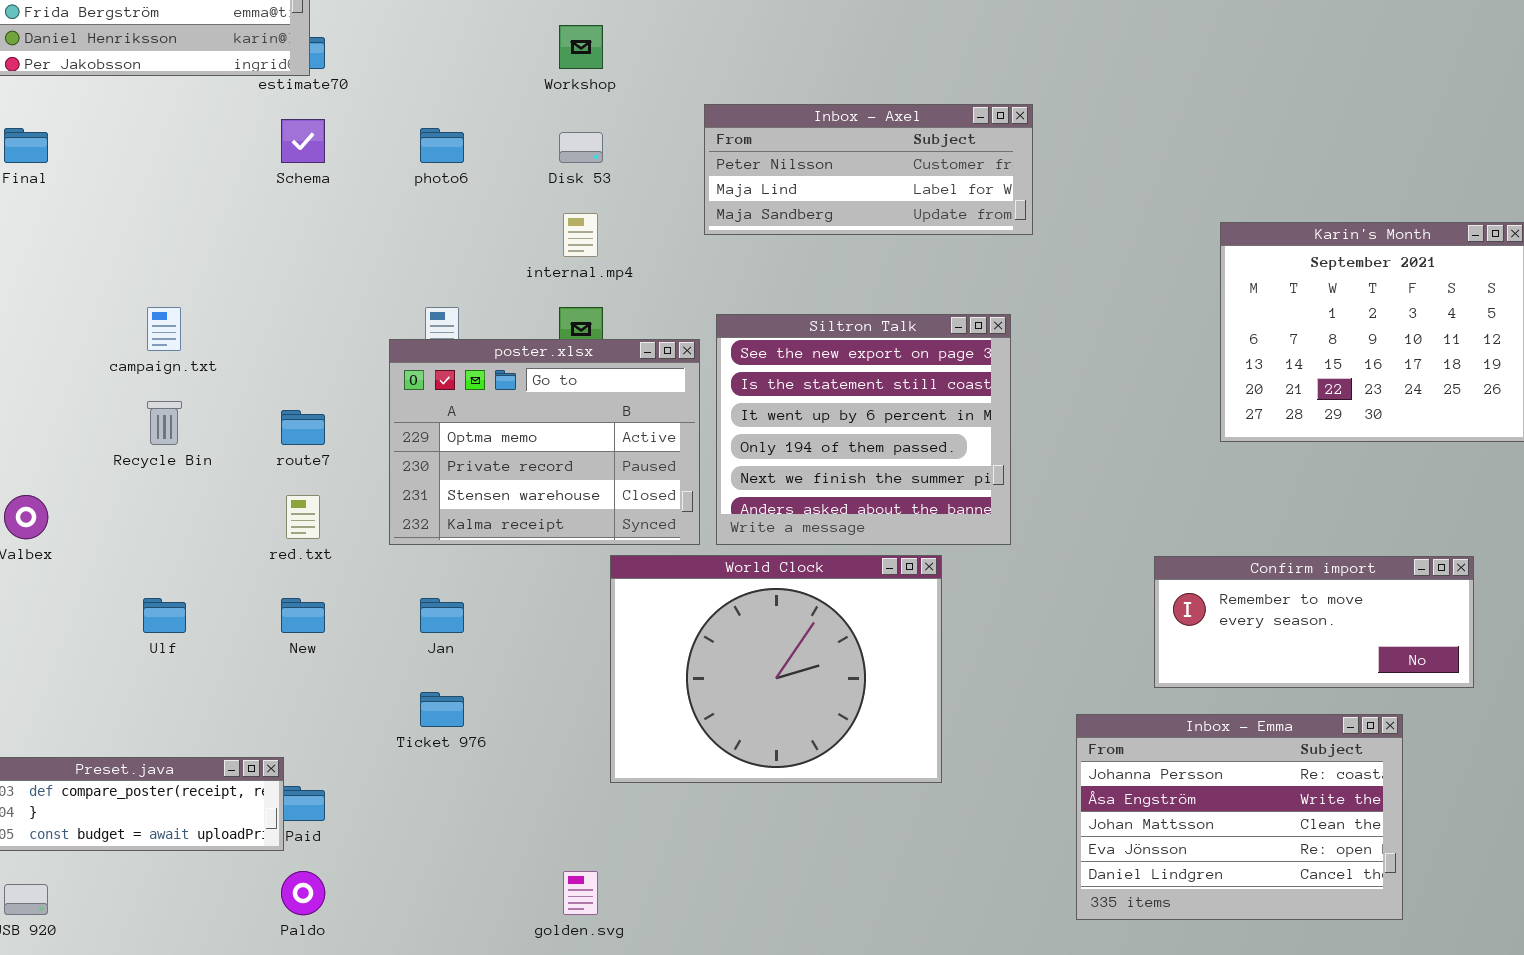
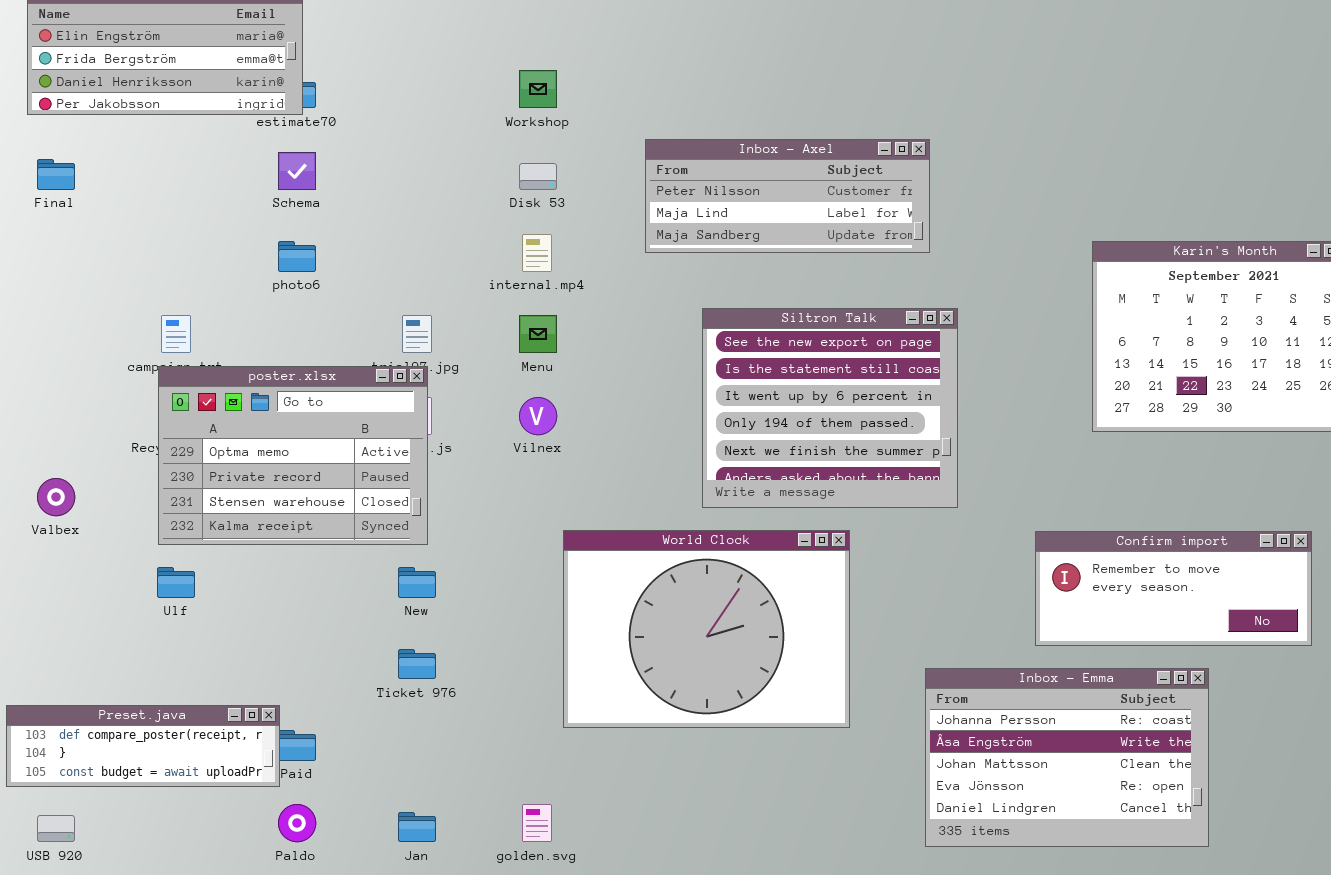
photo6: [420,128,464,163] -> [278,241,316,272], moved
Siltron Talk: [716,314,1011,545] -> [702,308,958,508], moved
poster.xlsx: [389,339,700,545] -> [158,366,428,545], moved
New: [281,598,325,633] -> [398,567,436,598], moved
Jan: [420,598,464,633] -> [398,812,436,842], moved
Inbox - Emma: [1076,714,1403,920] -> [925,668,1209,847], moved

